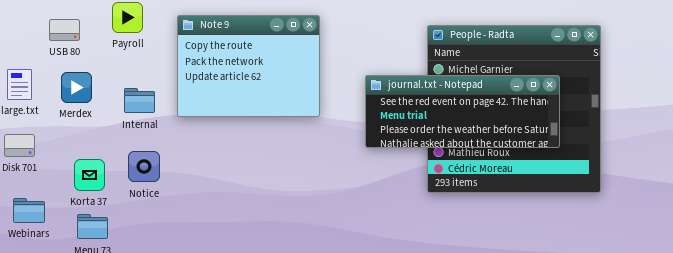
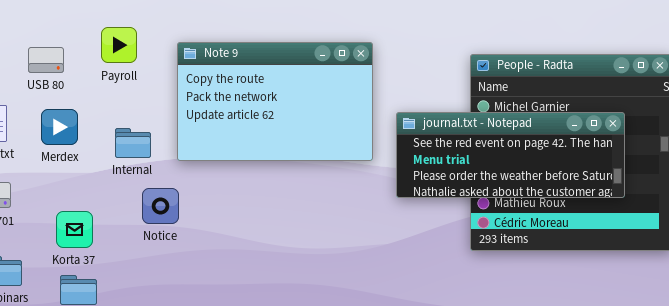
Note 9: [177,15,320,117] -> [177,42,373,161], resized
Notice: [128,151,160,182] -> [142,188,179,224], moved

